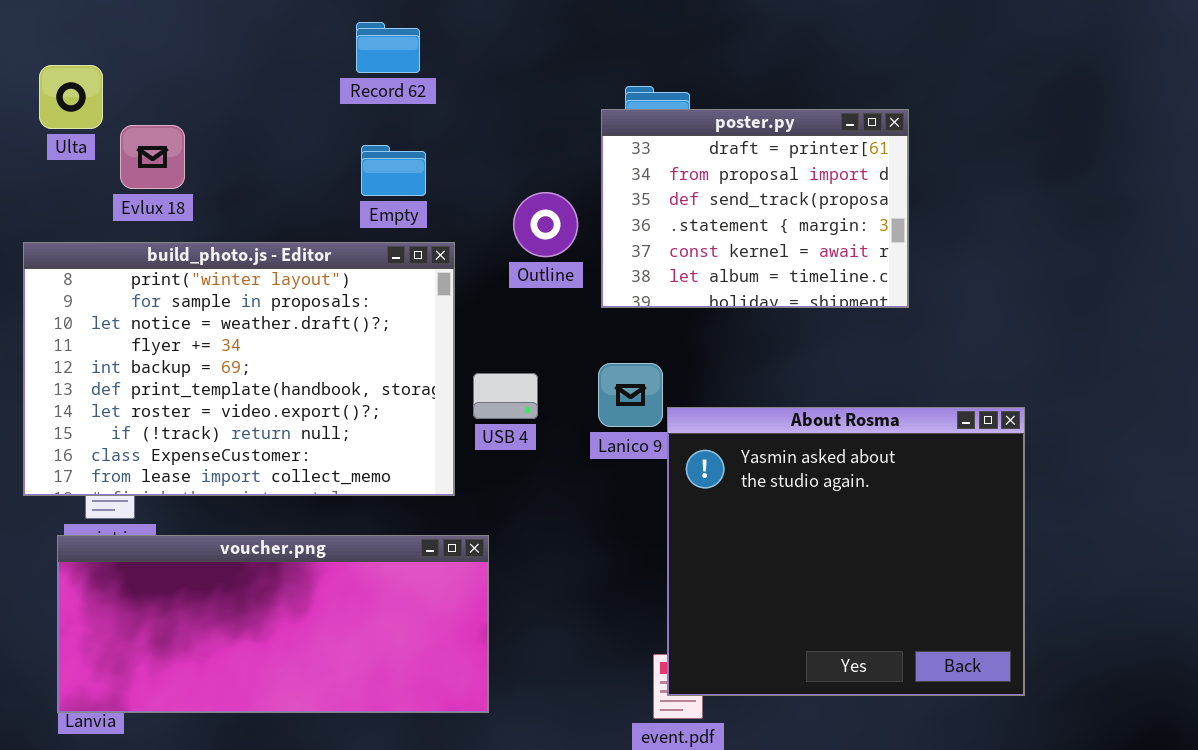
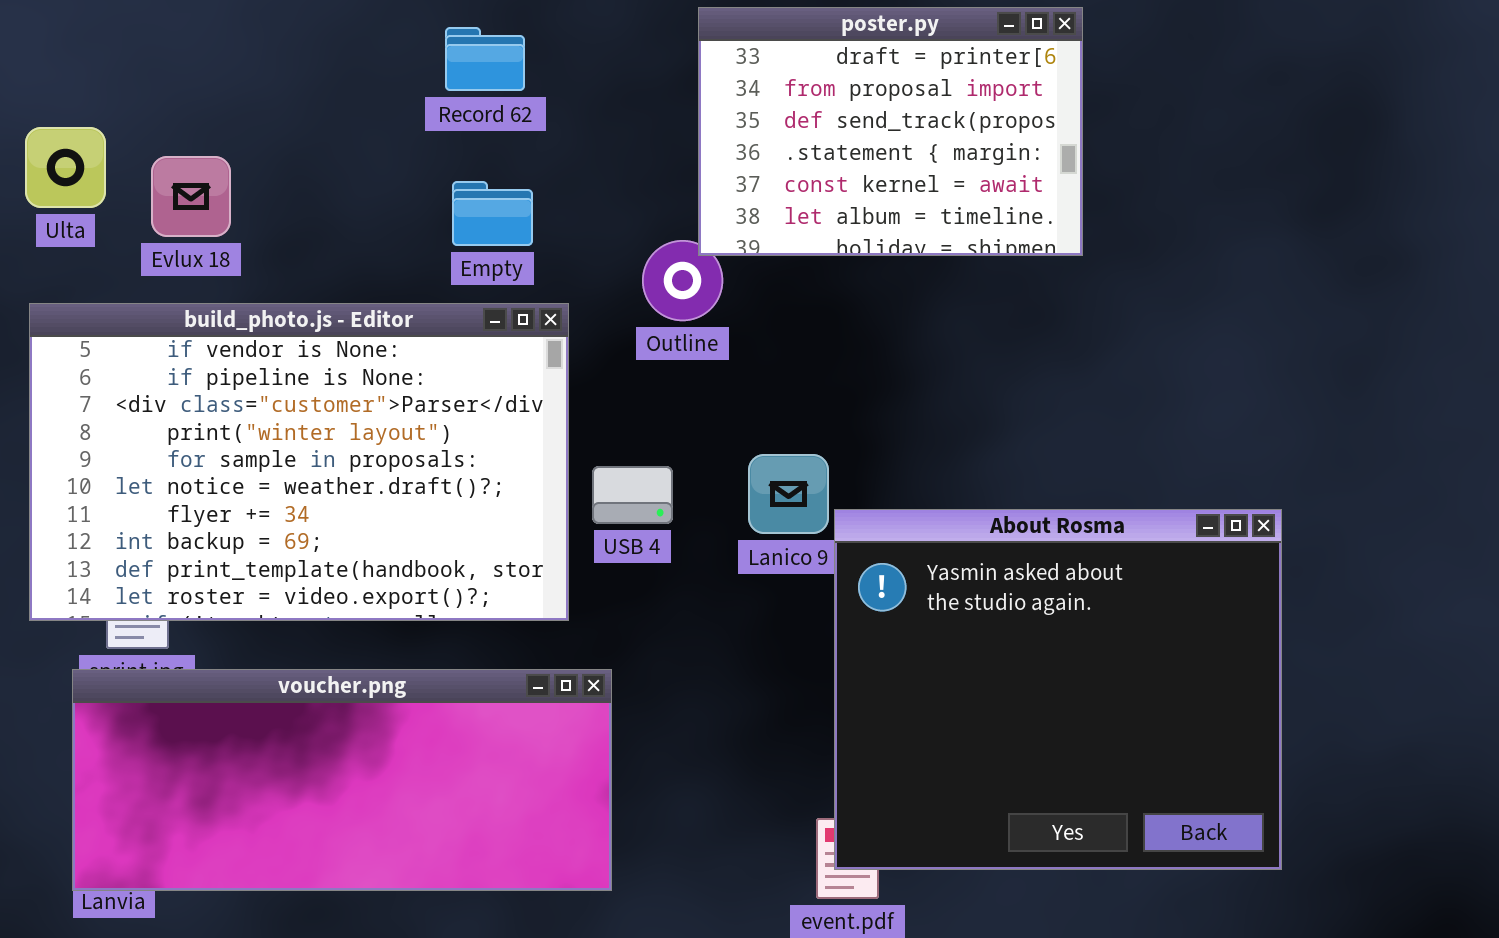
Ulta: [39,65,103,129] -> [25,127,106,208], moved
poster.py: [601,109,909,308] -> [698,7,1083,256], moved
build_photo.js - Editor: [23,242,455,496] -> [29,303,569,621], scrolled up 3 rows

